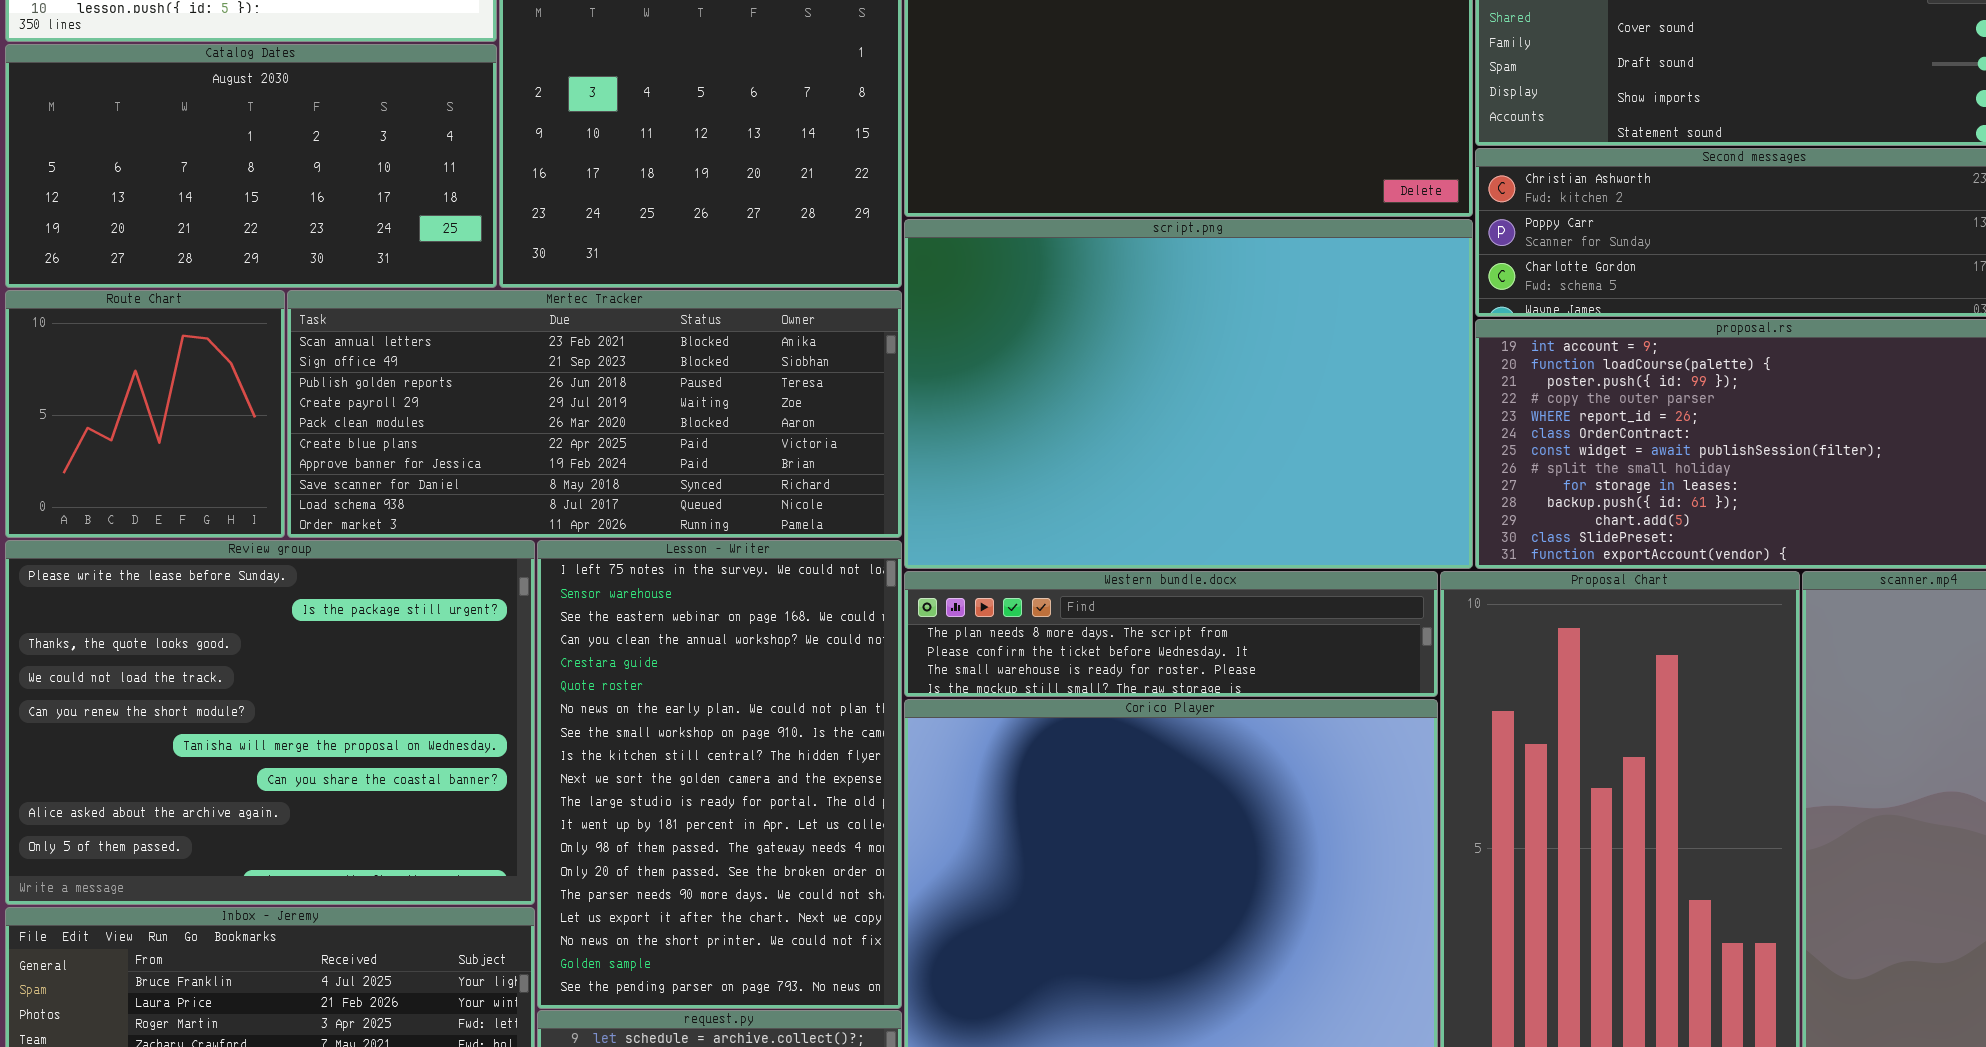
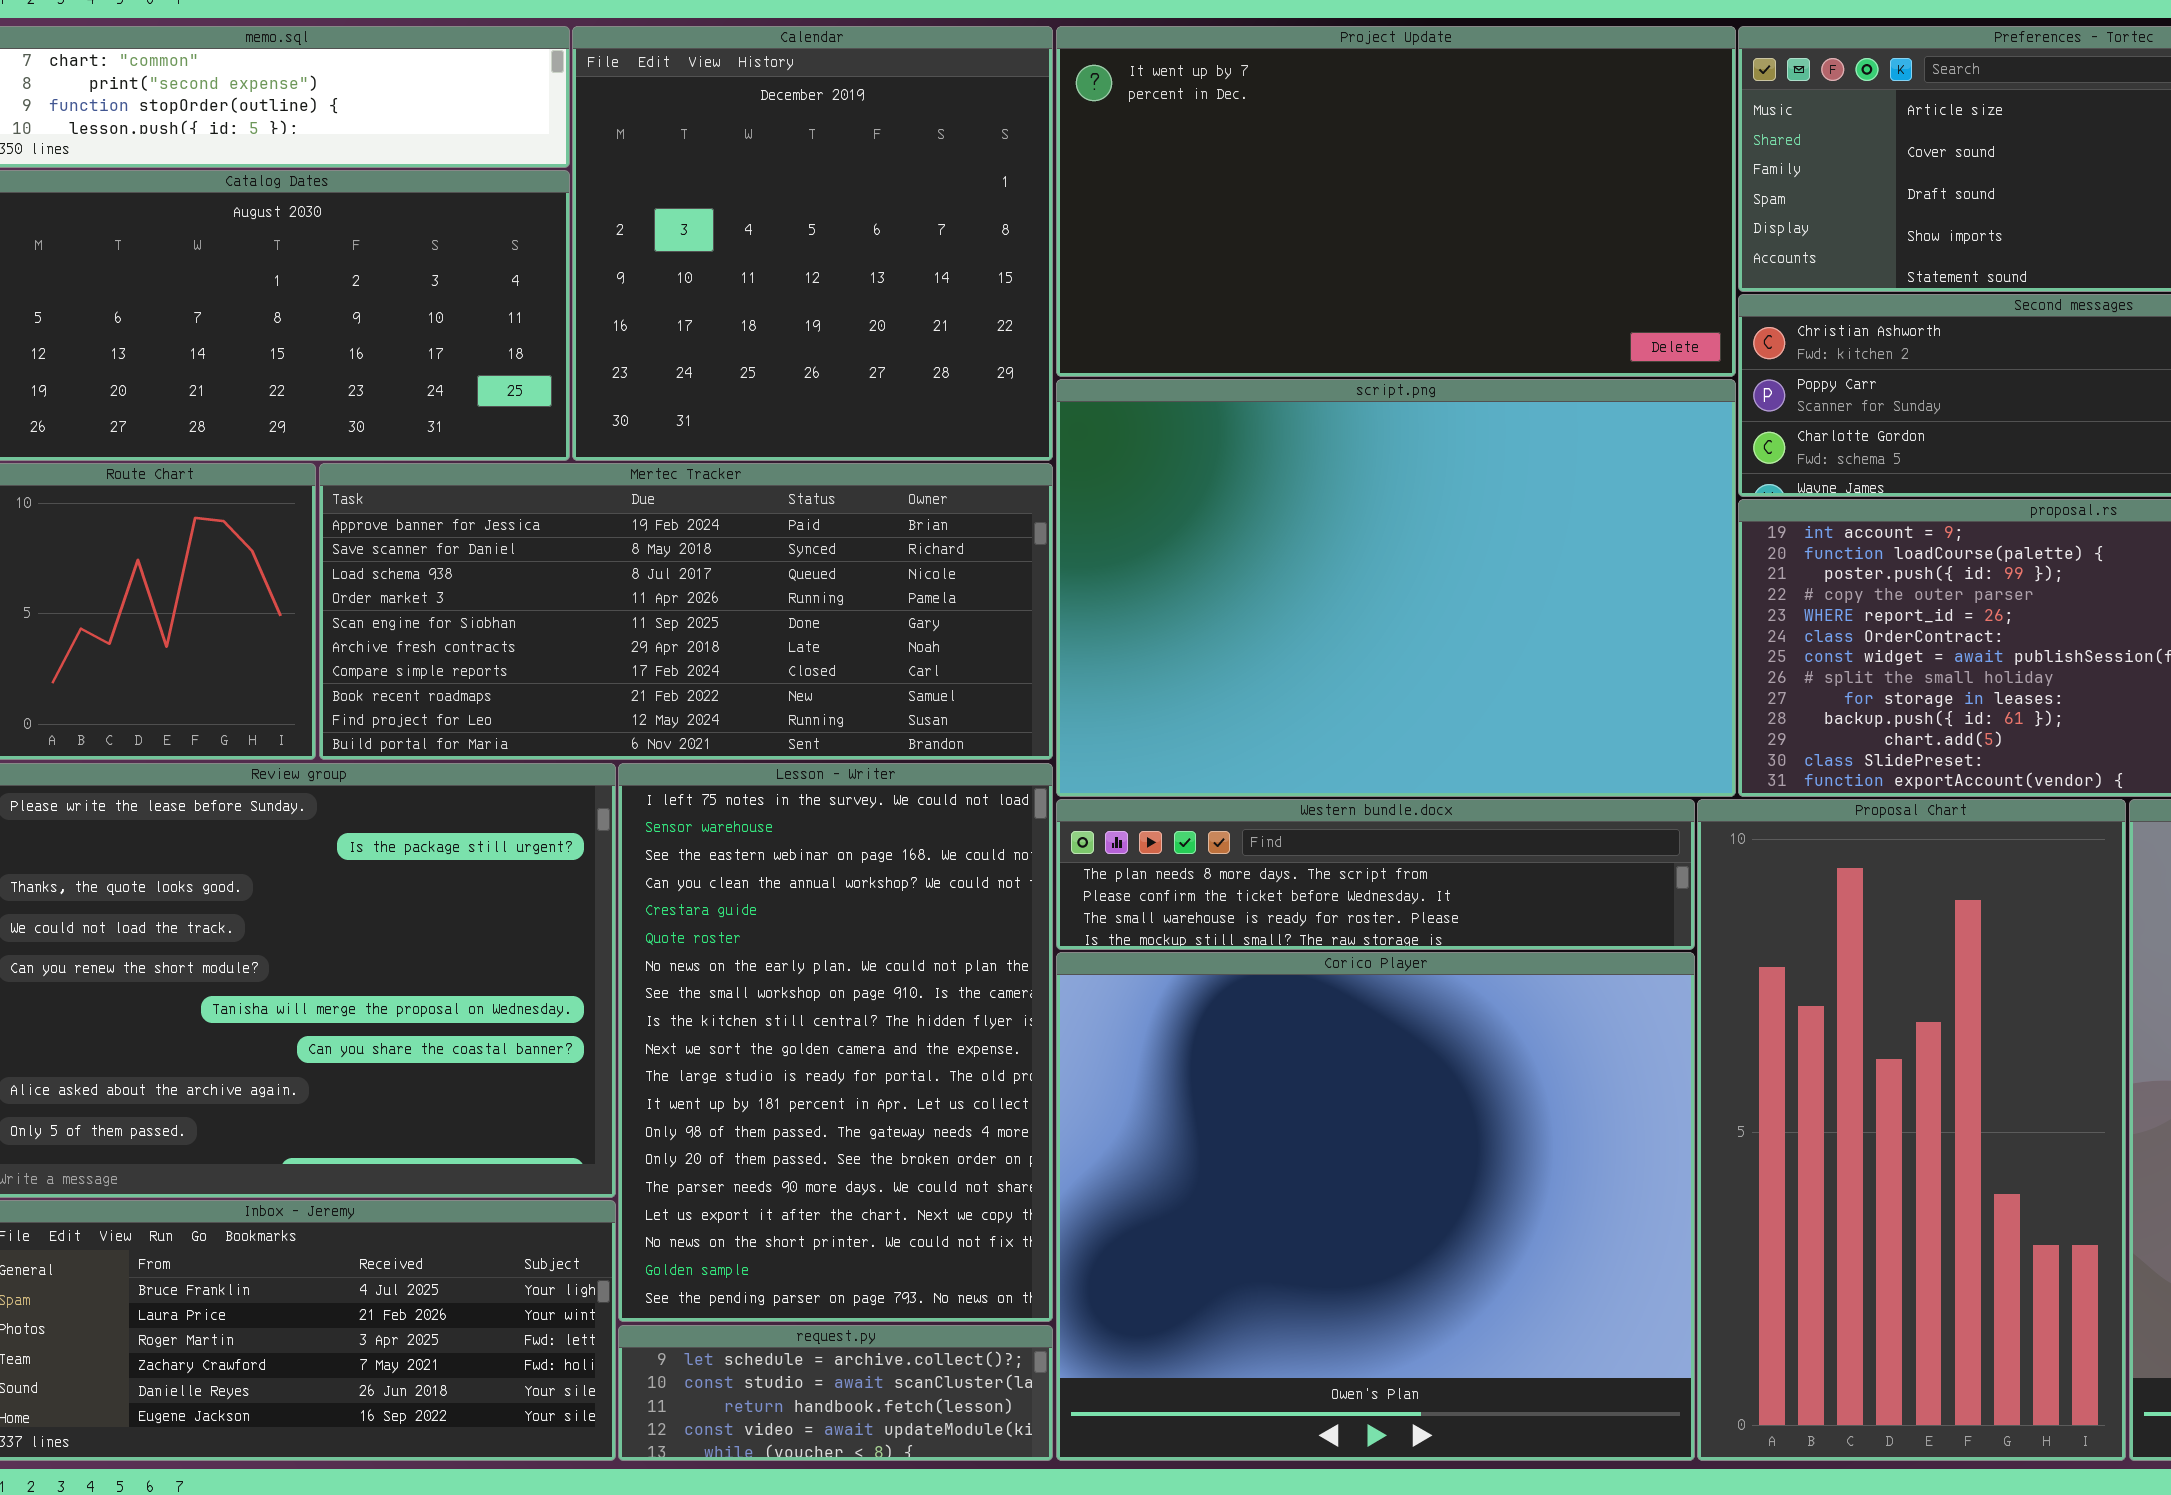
Mertec Tracker: [287,290,902,538] -> [319,463,1053,760], scrolled down 6 rows

